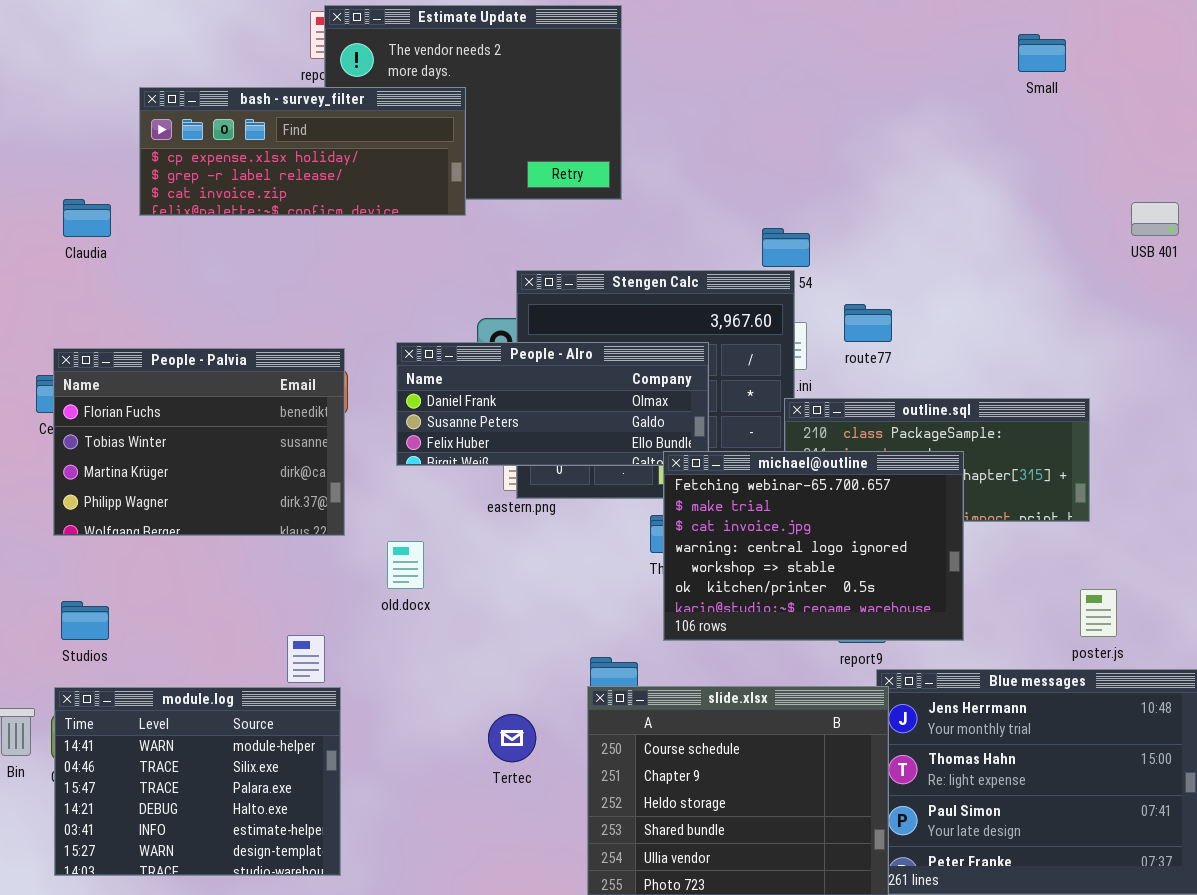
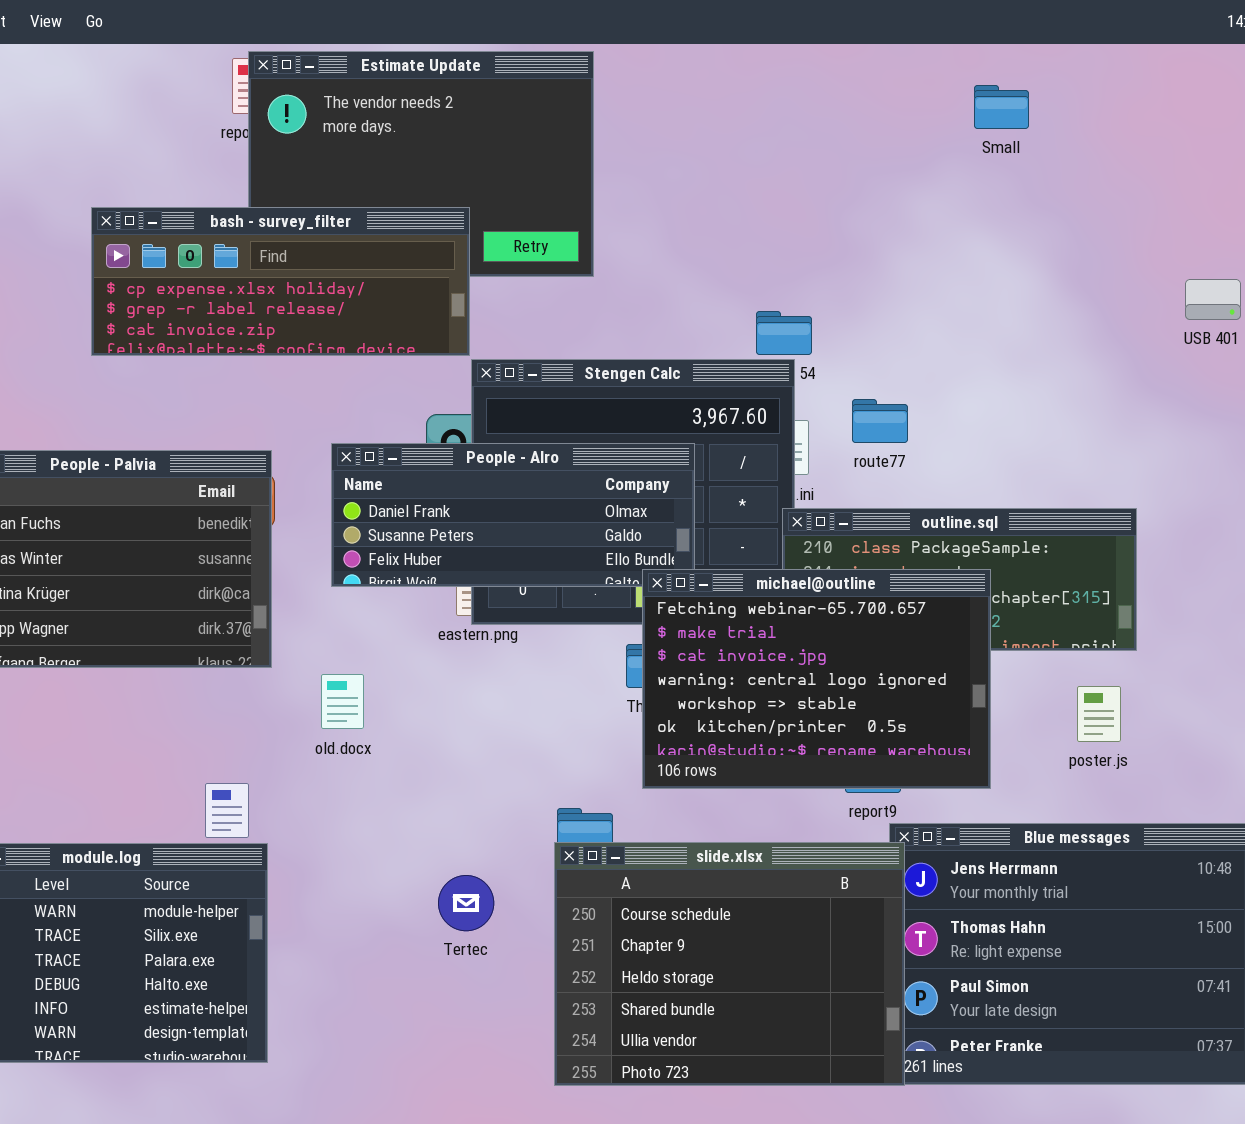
Small: [1018,34,1066,72] -> [974,85,1029,129], moved
bash - survey_filter: [139,87,466,216] -> [91,207,470,356], moved
poster.js: [1080,589,1117,637] -> [1077,686,1121,742], moved

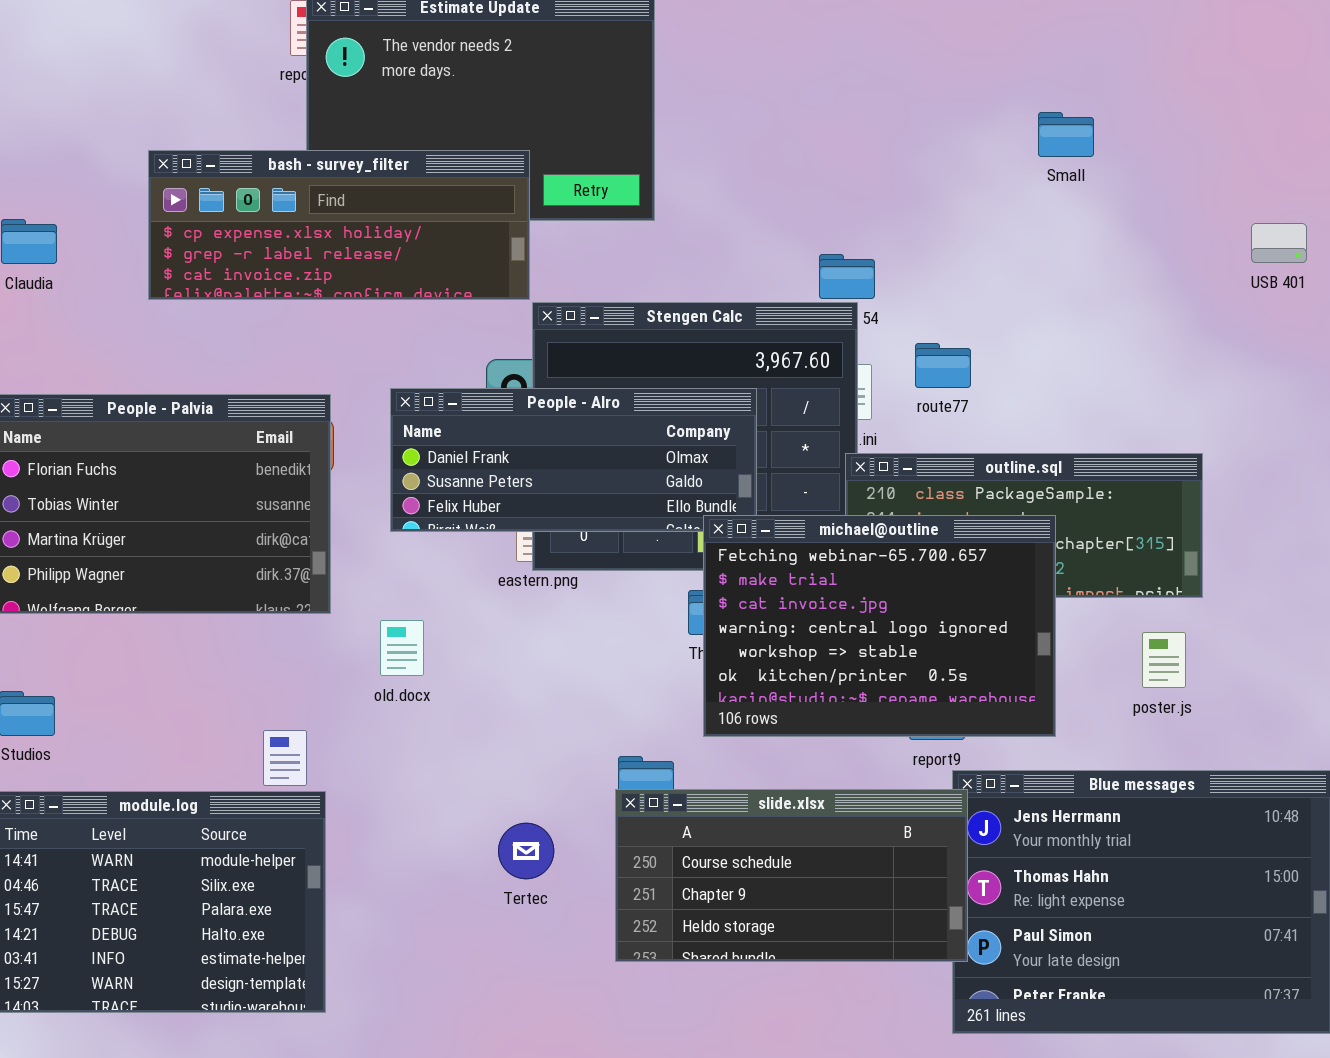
Small: [974,85,1029,129] -> [1038,112,1094,157], moved
slide.xlsx: [554,842,905,1086] -> [615,789,968,962], resized

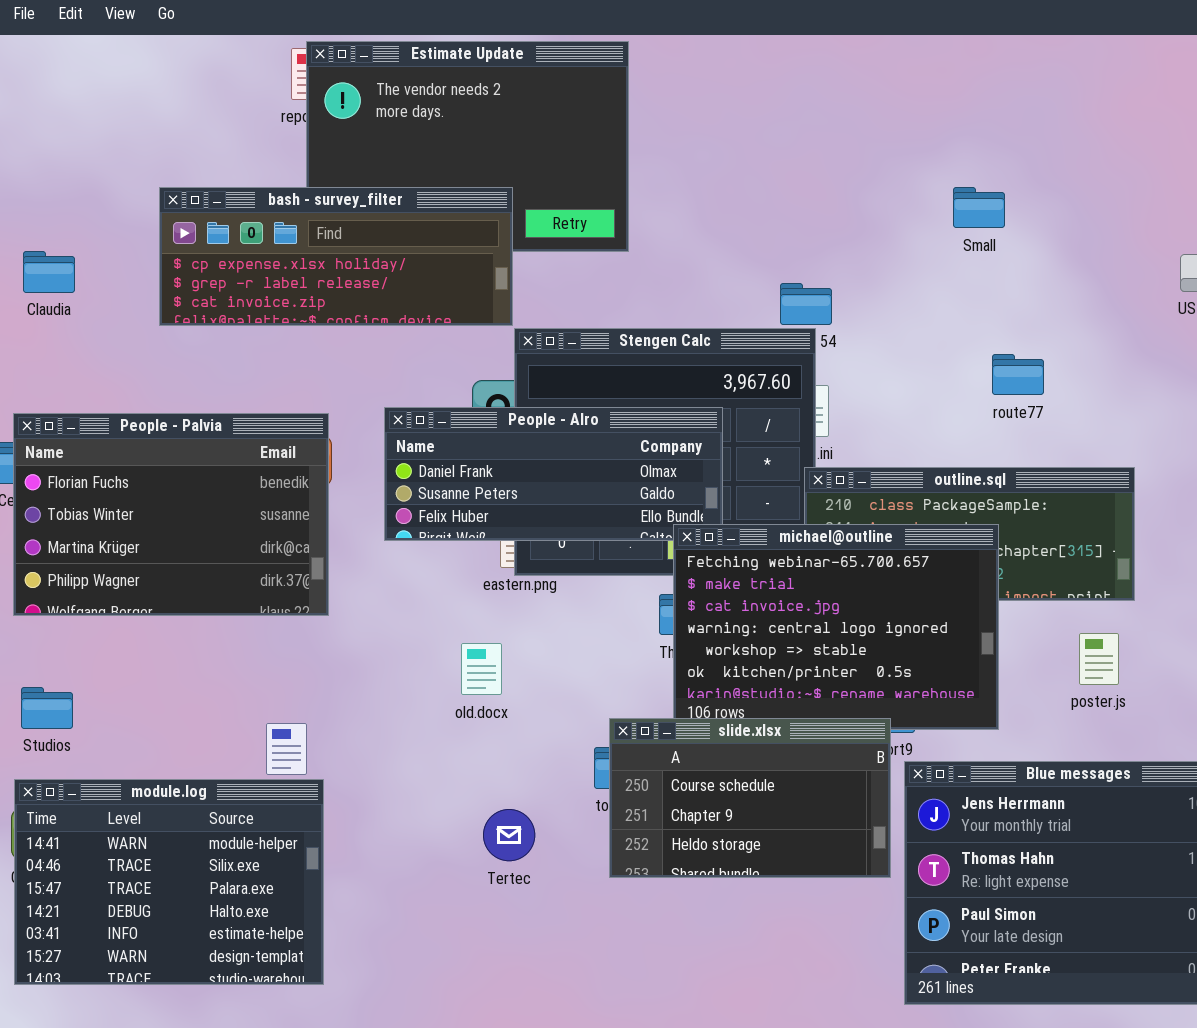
Small: [1038,112,1094,157] -> [953,187,1005,228], moved
route77: [915,343,971,388] -> [992,354,1044,395], moved
old.docx: [380,620,424,676] -> [461,643,502,695], moved
slide.xlsx: [615,789,968,962] -> [609,718,891,878], moved, resized

